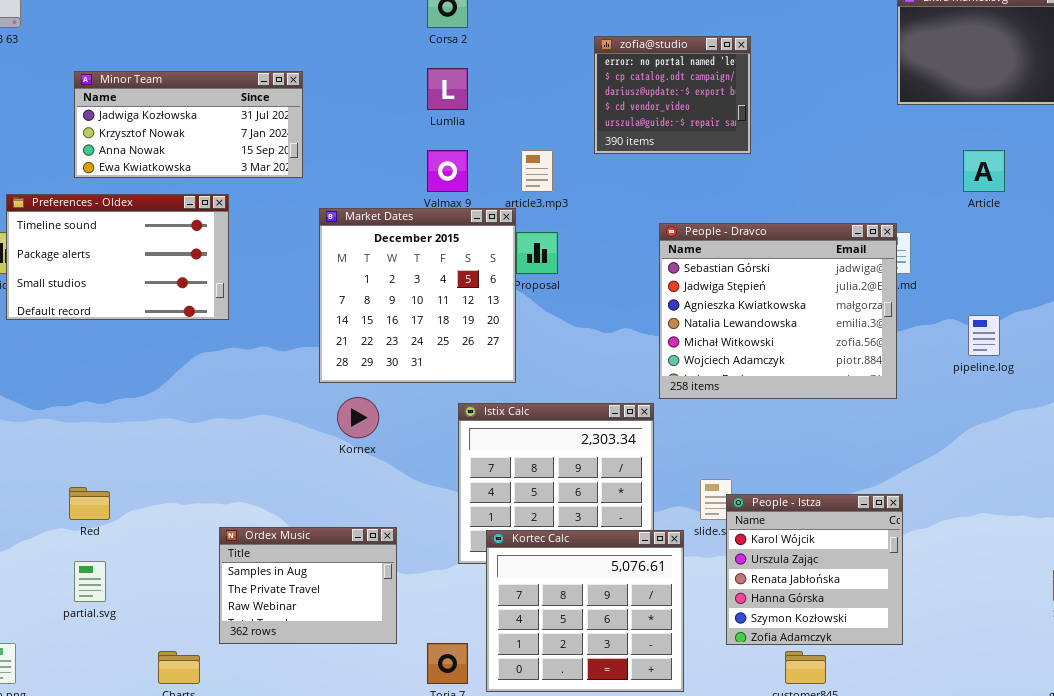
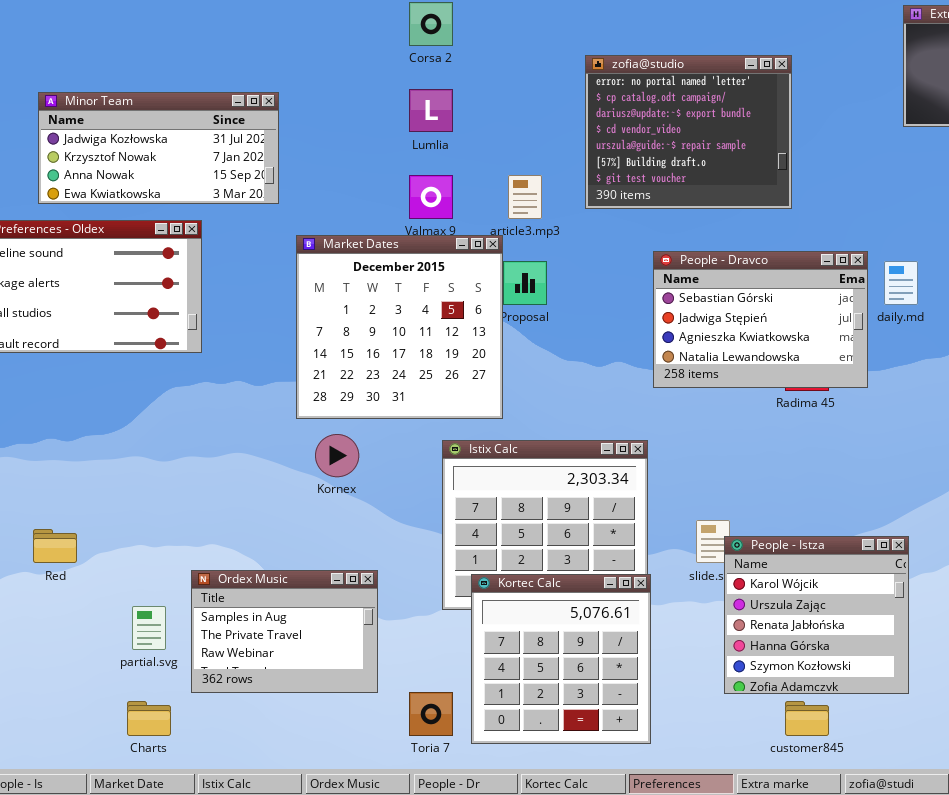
zofia@studio: [594,36,751,154] -> [585,55,792,209], resized
People - Dravco: [659,223,897,399] -> [653,251,868,388], resized
Kortec Calc: [486,530,684,692] -> [471,574,651,744], resized
partial.svg: [74,561,106,602] -> [132,606,166,650], moved

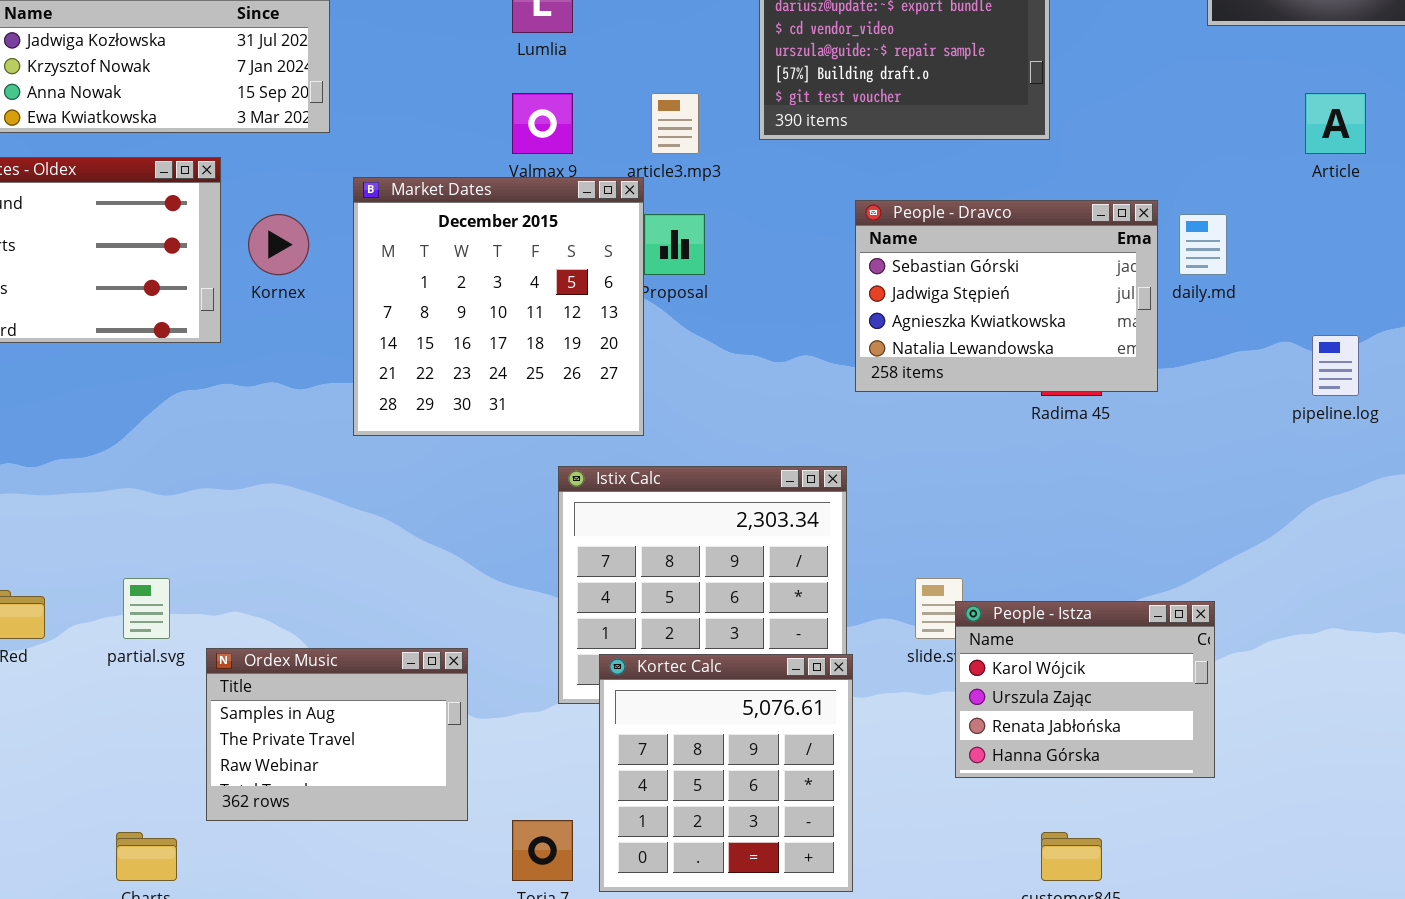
Kornex: [315,434,359,477] -> [248,214,309,275], moved
People - Istza: [724,536,909,694] -> [955,601,1215,778], resized
partial.svg: [132,606,166,650] -> [123,578,170,639], moved

